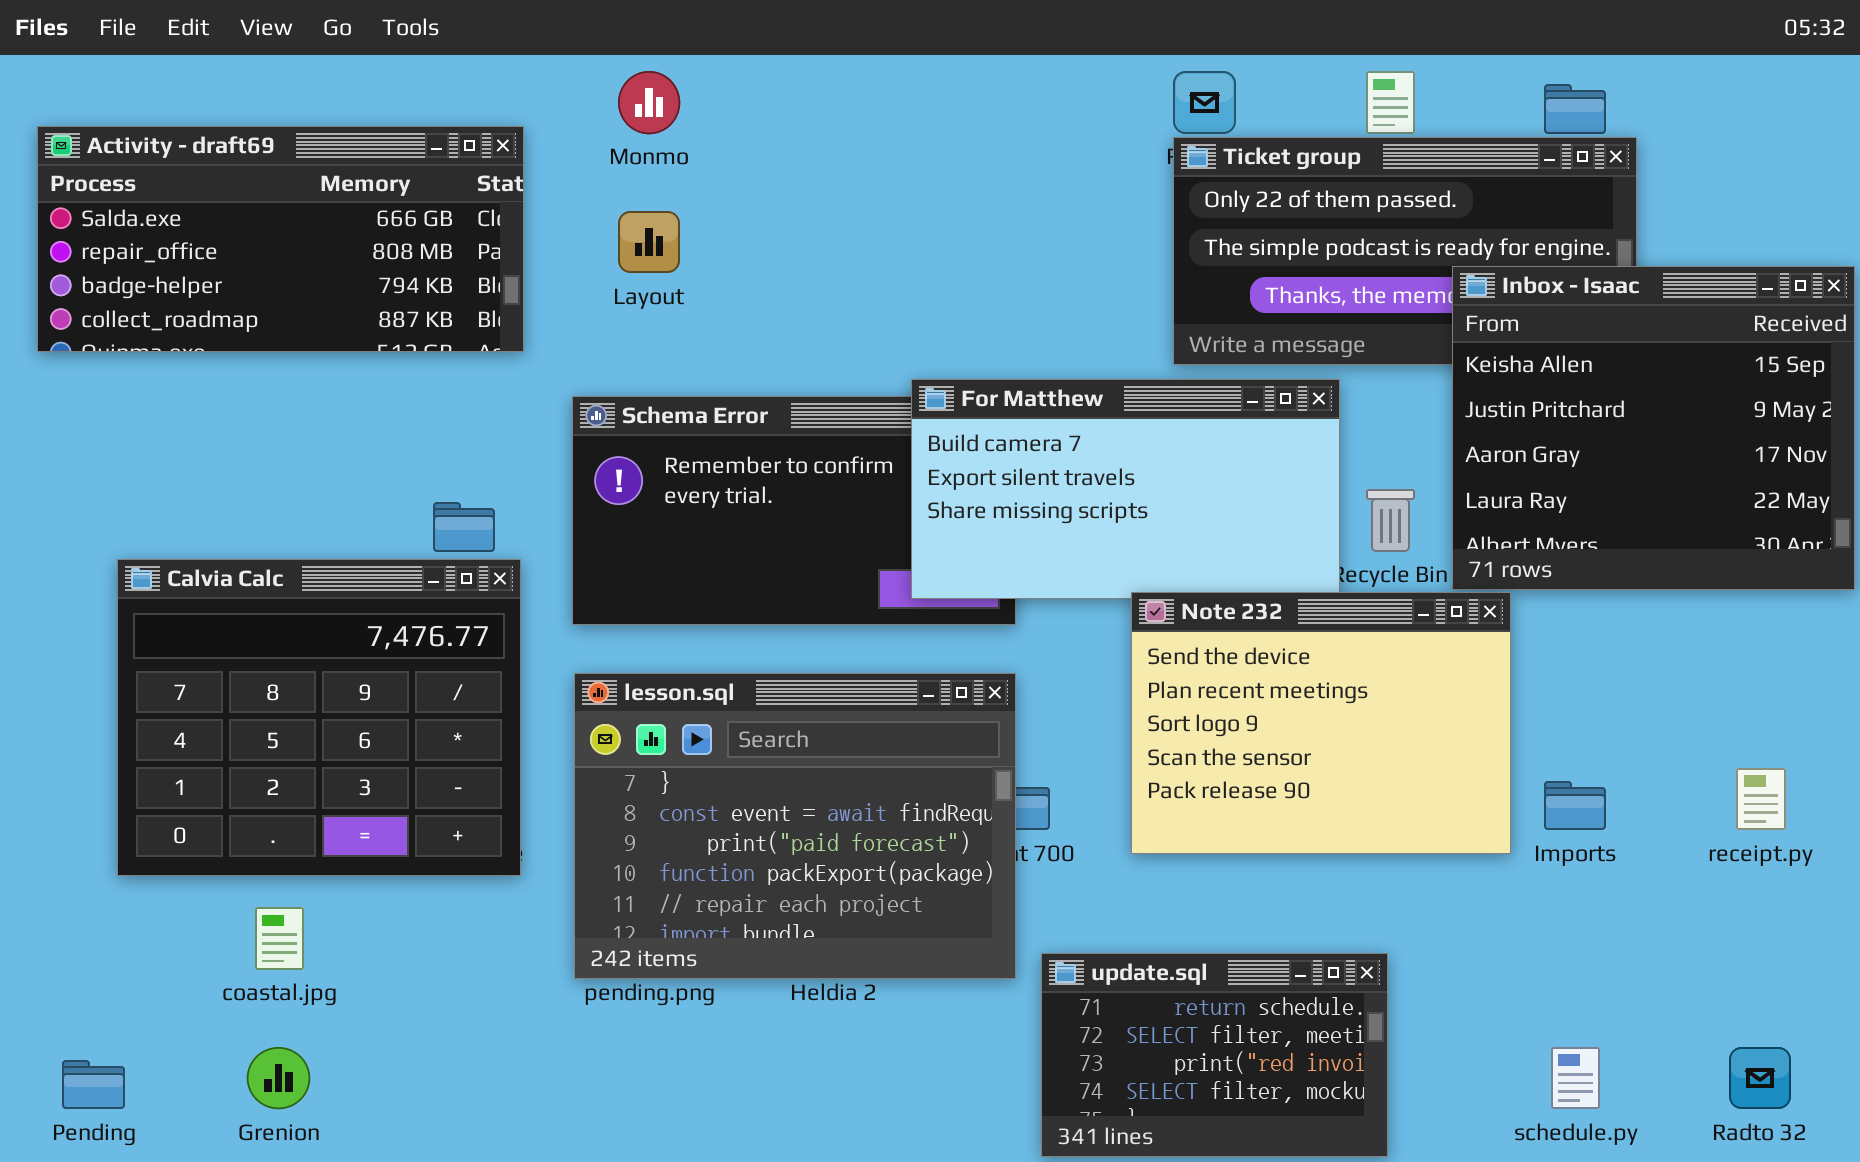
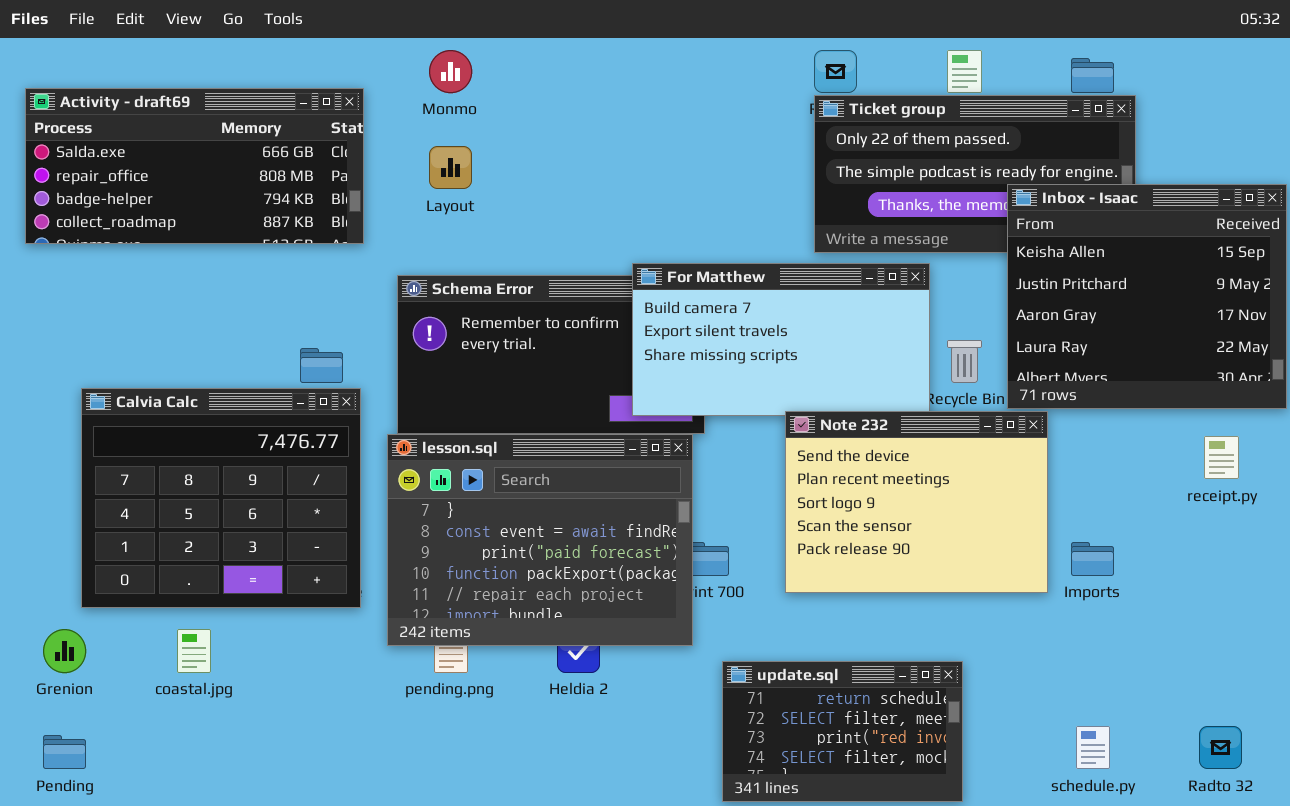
lesson.sql: [574,673,1016,979] -> [387,434,693,646], moved
receipt.py: [1736,768,1786,830] -> [1204,436,1239,479], moved
Grenion: [247,1047,310,1109] -> [43,629,86,673], moved

